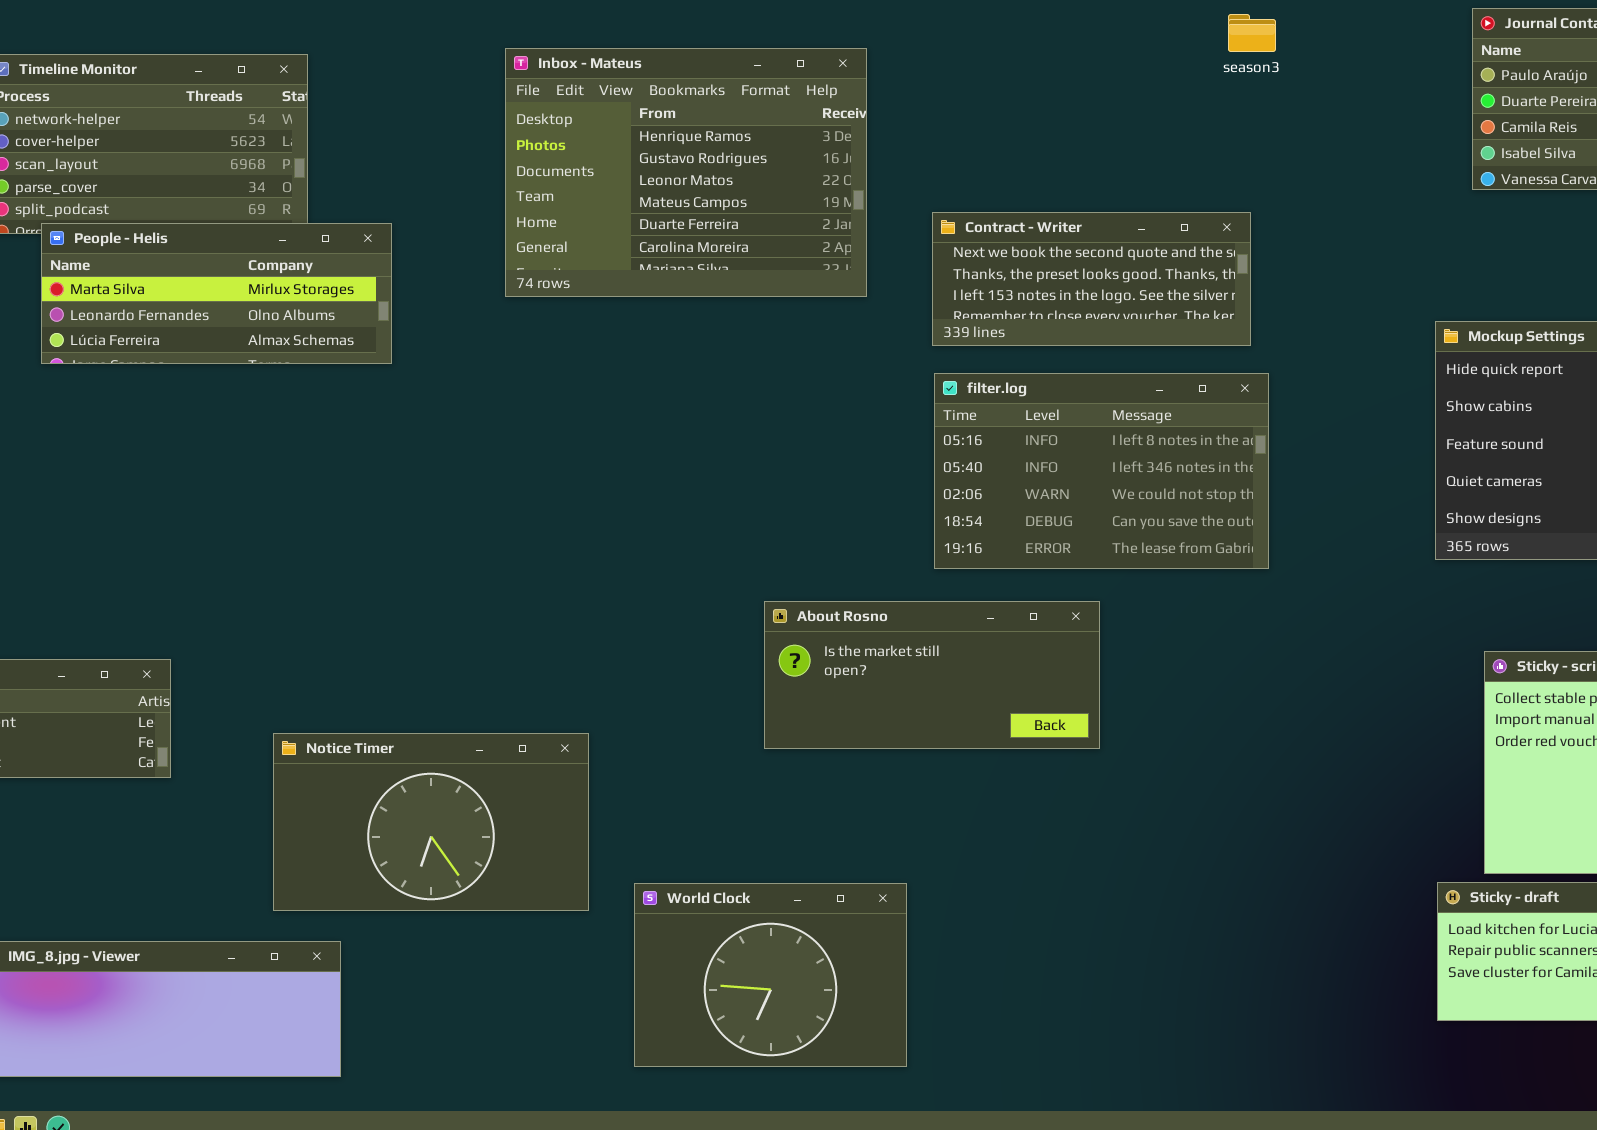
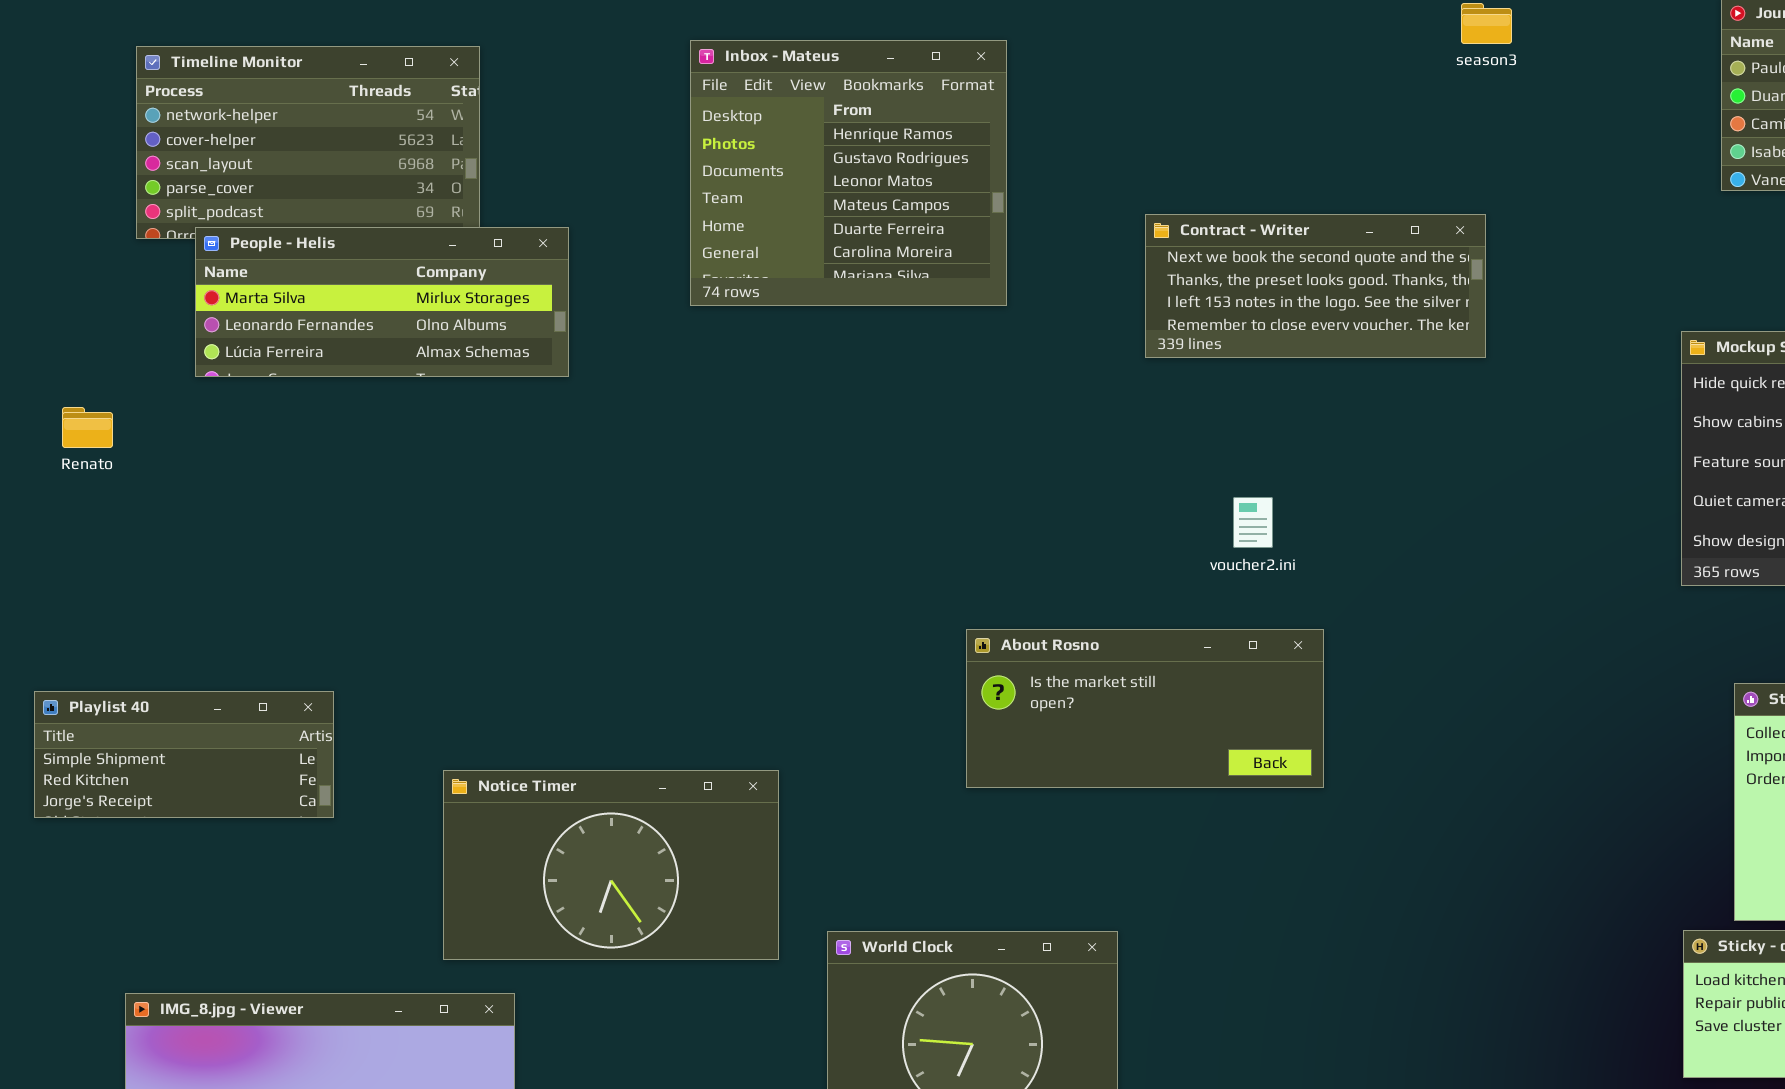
Inbox - Mateus: [505,48,867,297] -> [690,40,1007,306], resized
filter.log: [934,373,1269,569] -> none, closed

